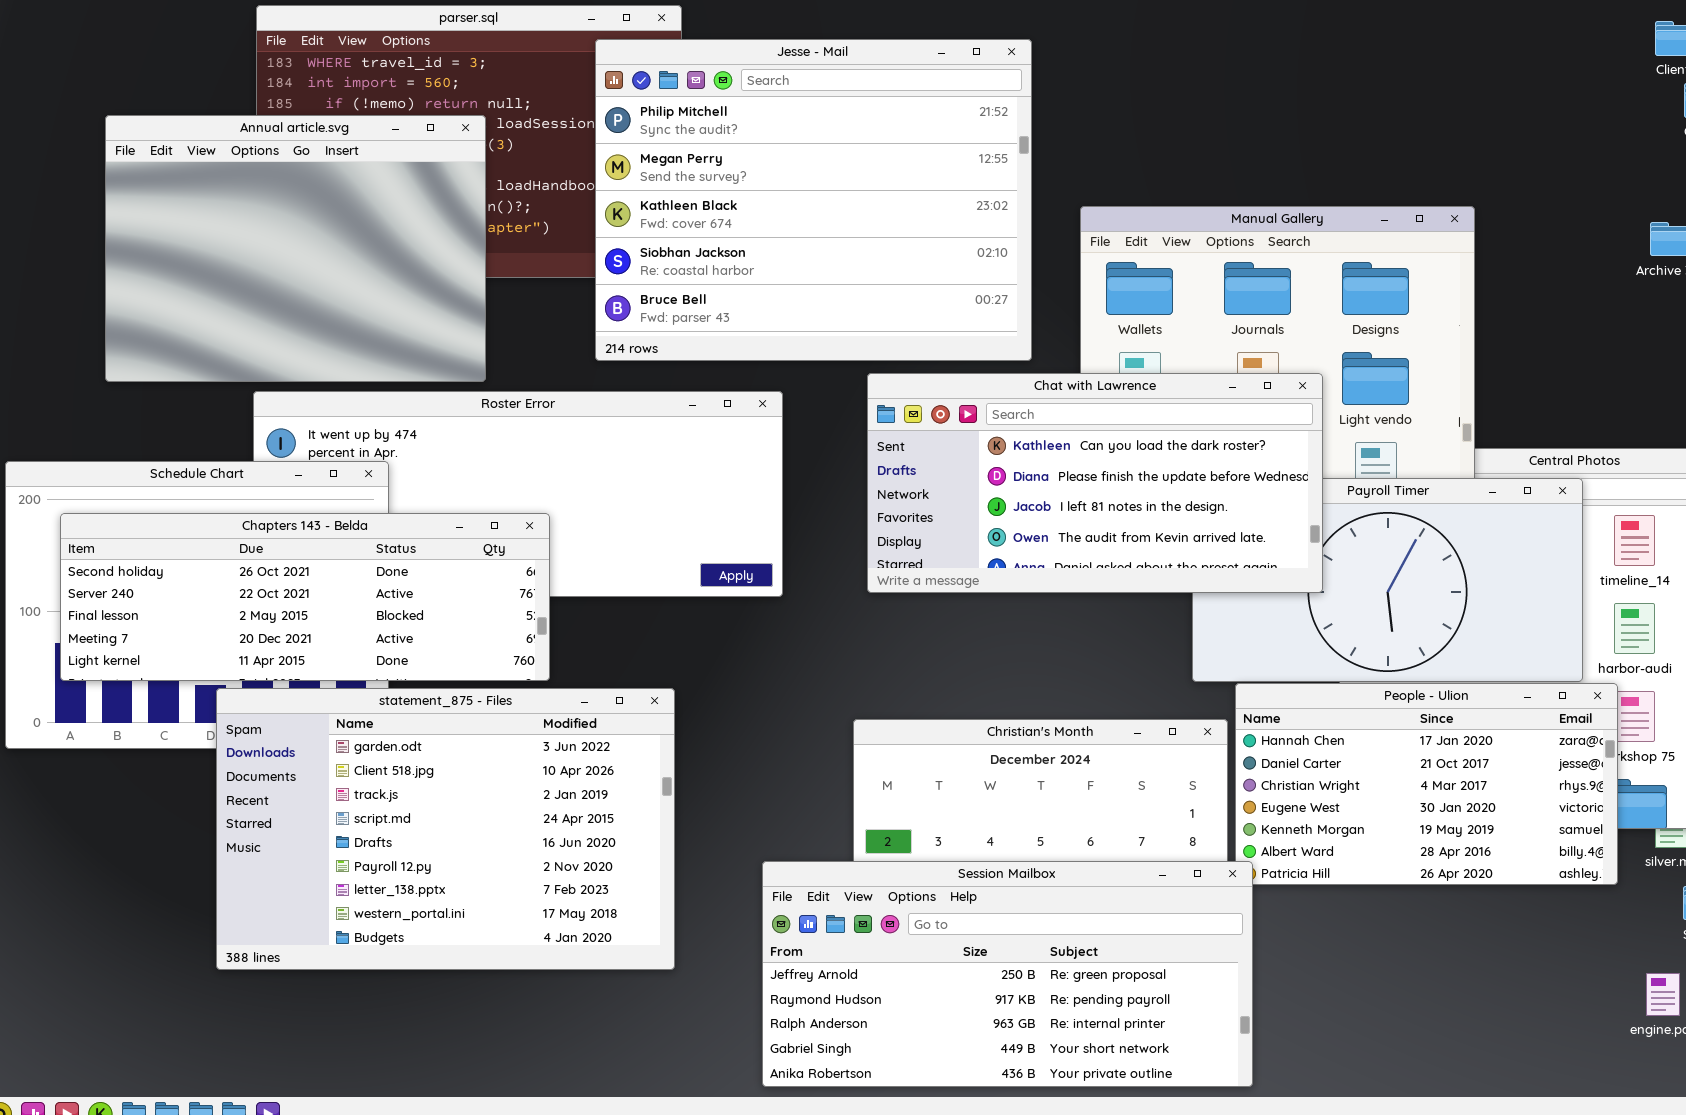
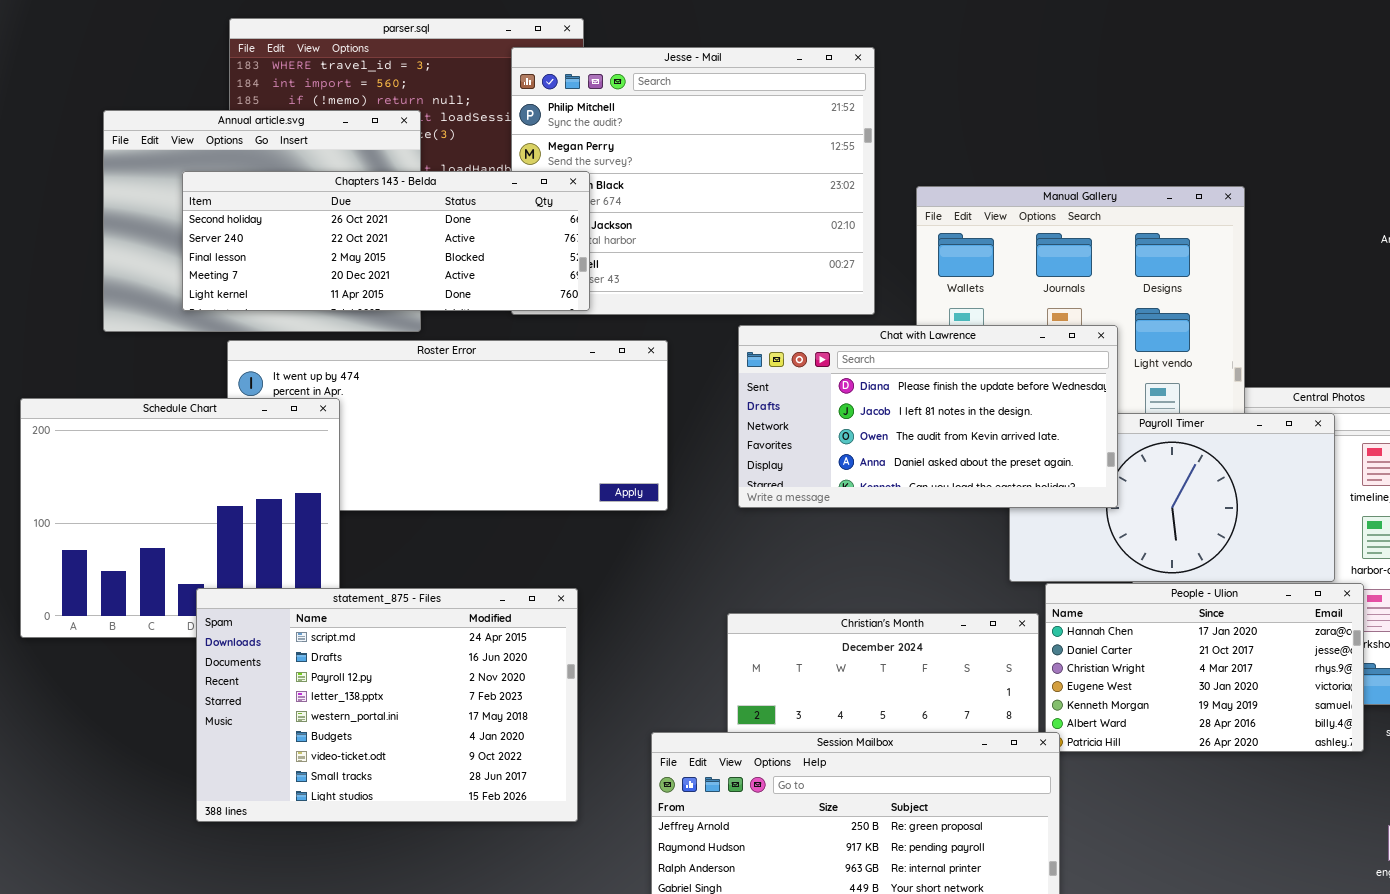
Chat with Lawrence: [867,373,1323,593] -> [738,325,1118,508], scrolled down 1 row
Chapters 143 - Belda: [60,513,550,681] -> [182,171,590,311], moved
statement_875 - Files: [216,688,675,970] -> [196,588,578,822], scrolled down 3 rows

